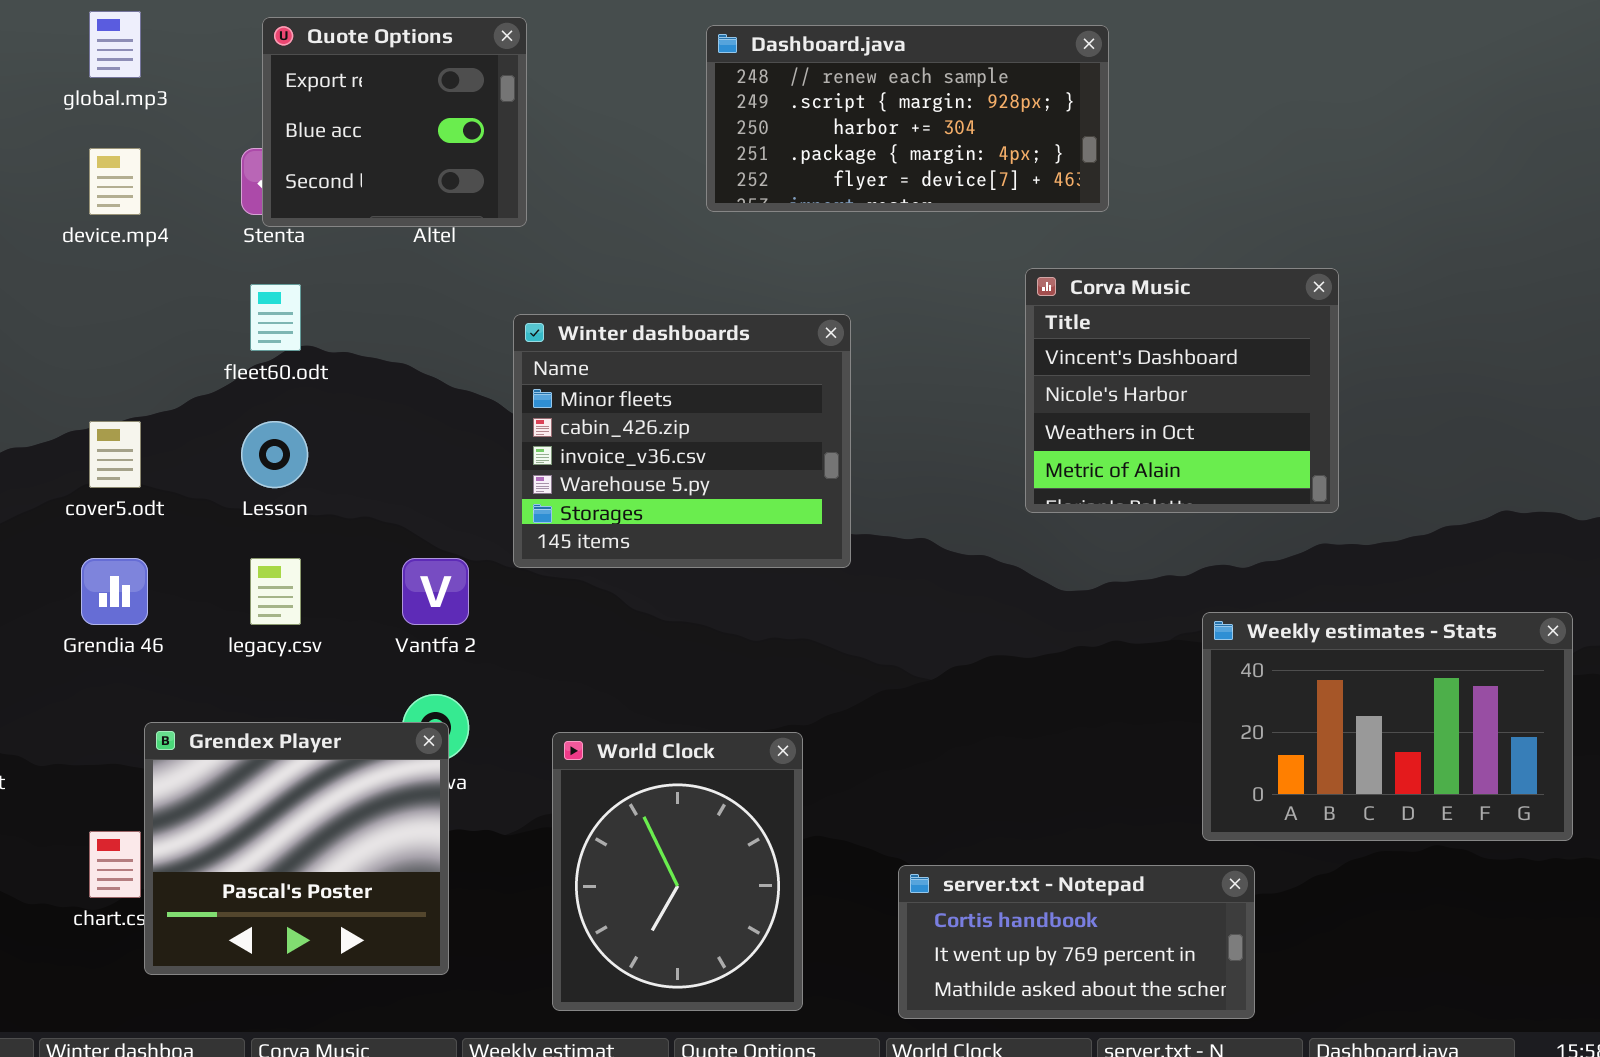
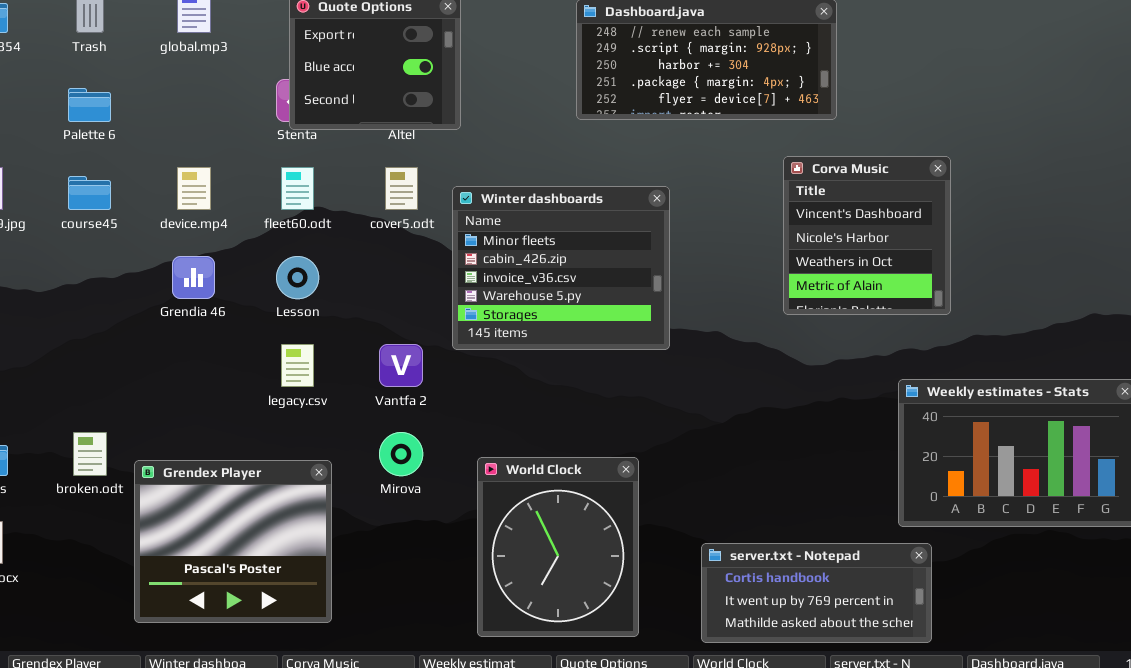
device.mp4: [89,148,141,215] -> [177,167,211,210], moved
Corva Music: [1025,268,1339,513] -> [783,156,951,315], resized
cover5.odt: [89,421,141,488] -> [385,167,418,210], moved
Grendia 46: [81,558,148,625] -> [172,256,215,299], moved
Grendex Player: [144,722,449,975] -> [134,460,332,623], moved

